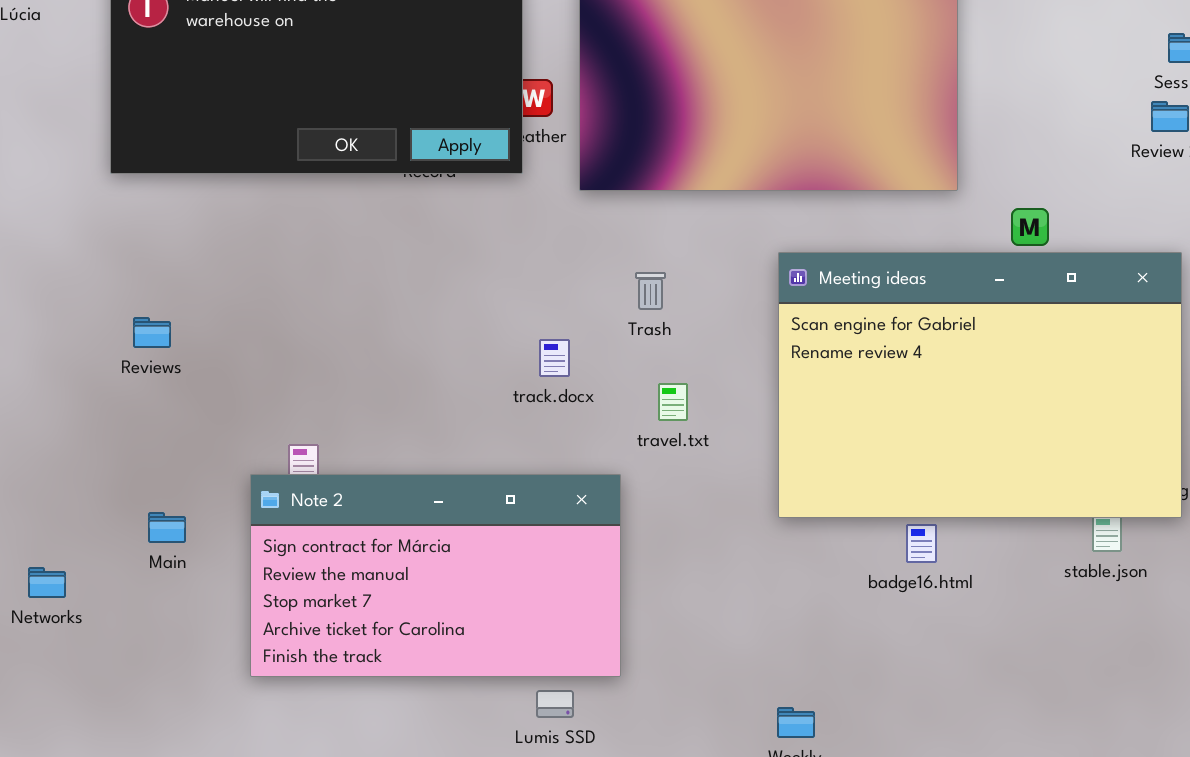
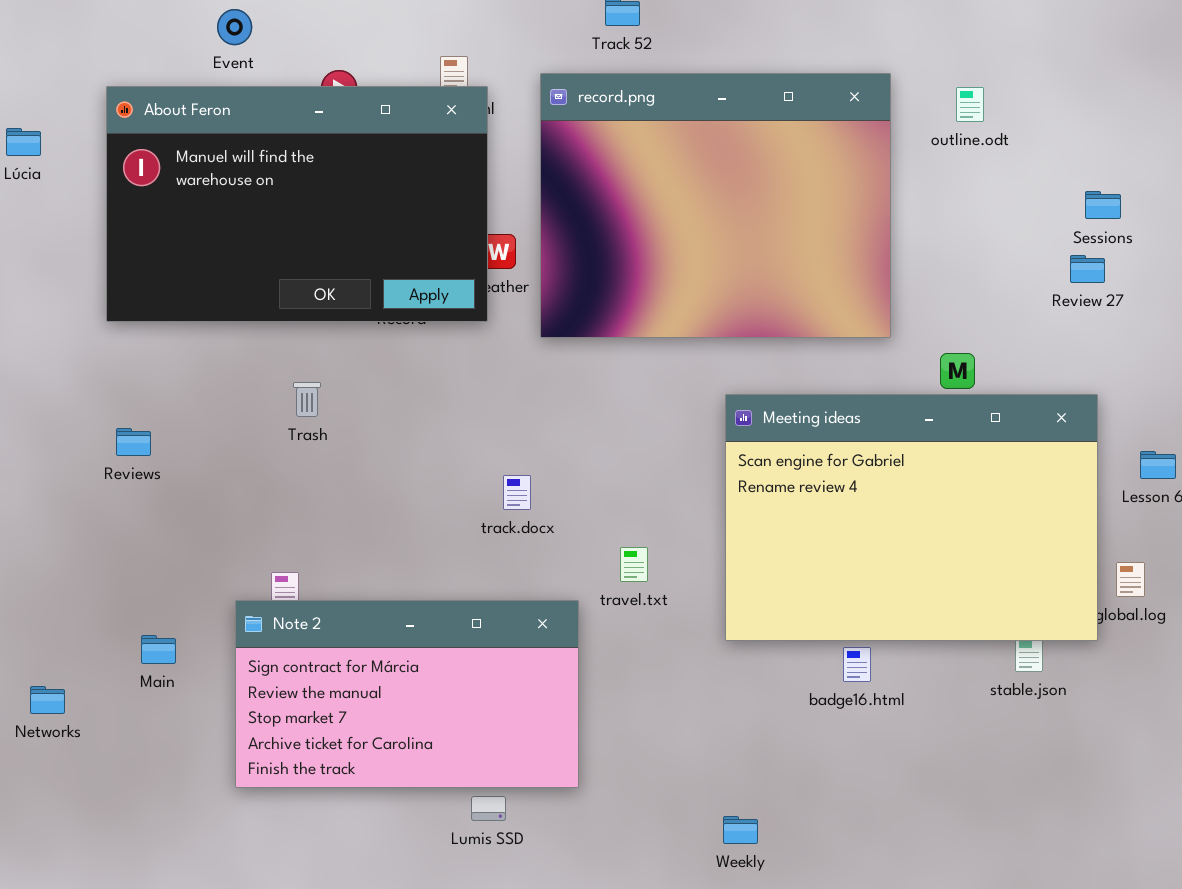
Trash: [635,272,666,310] -> [293,382,321,417], moved
Reviews: [133,317,171,348] -> [116,428,151,456], moved
travel.txt: [658,383,688,421] -> [620,547,648,582], moved
Lumis SSD: [536,690,574,718] -> [471,796,506,821], moved

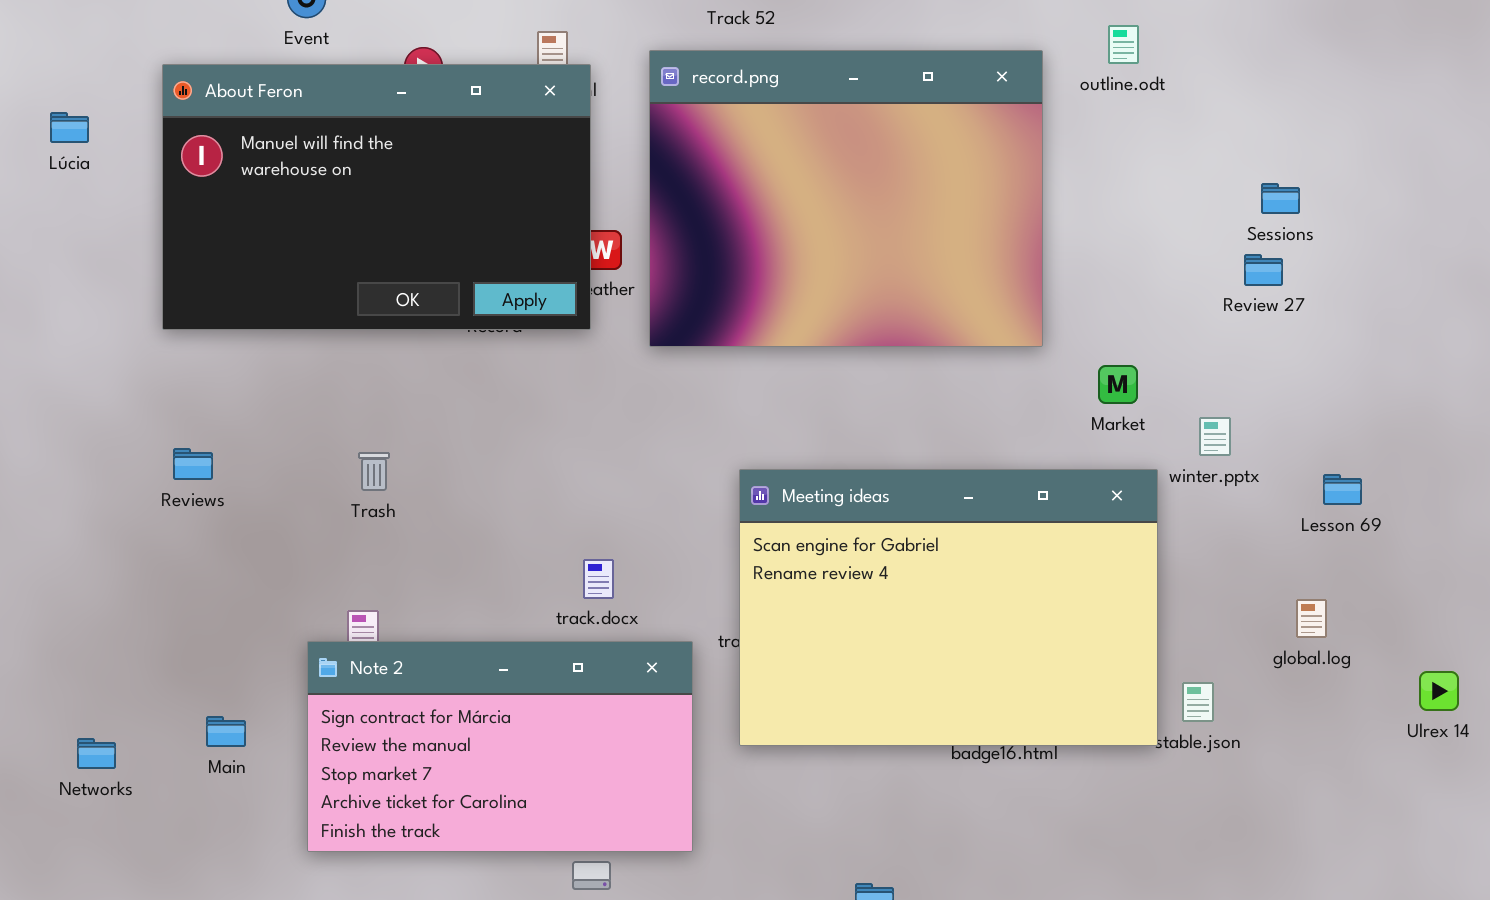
outline.odt: [956,87,984,122] -> [1108,25,1139,64], moved
Trash: [293,382,321,417] -> [358,452,390,491], moved
Meeting ideas: [725,394,1098,641] -> [739,469,1158,746], moved
track.docx: [503,475,531,510] -> [583,559,614,599], moved
Main: [141,635,176,664] -> [206,716,246,747], moved

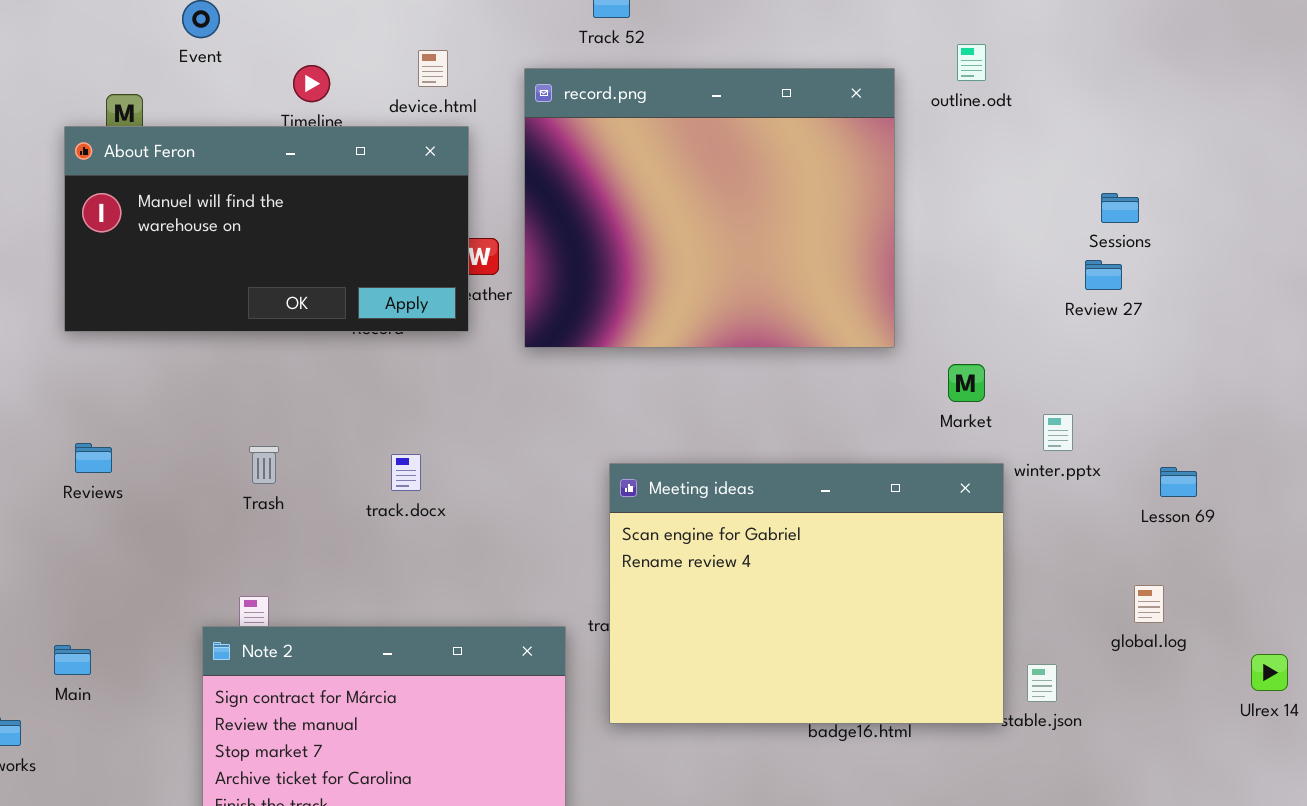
About Feron: [162,64,591,330] -> [64,126,469,332], resized
track.docx: [583,559,614,599] -> [391,454,421,491], moved
Main: [206,716,246,747] -> [54,645,91,675], moved

